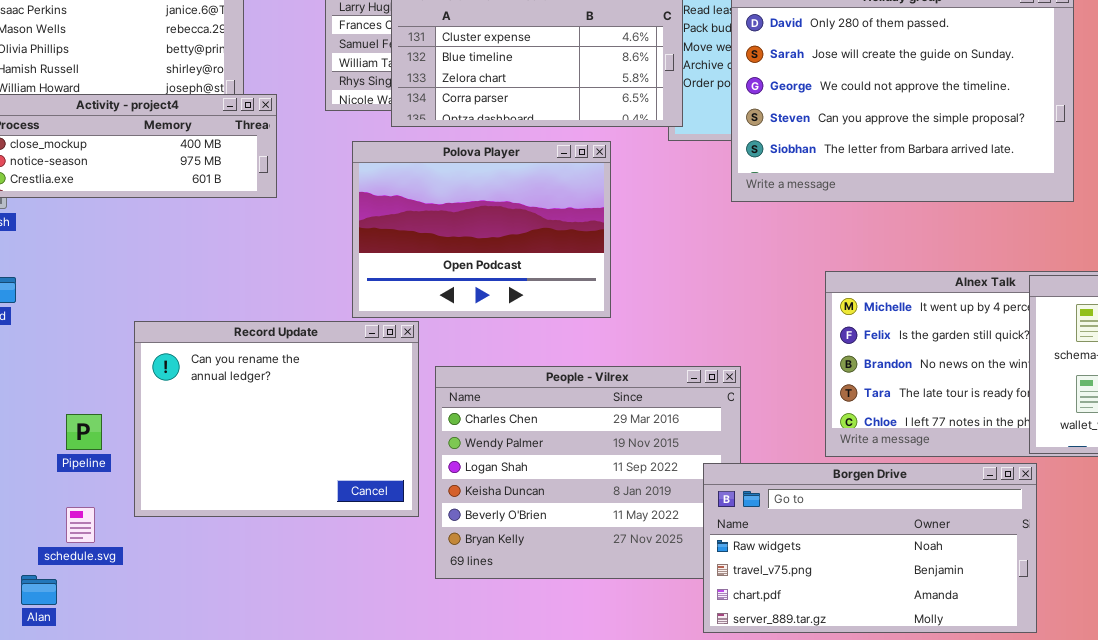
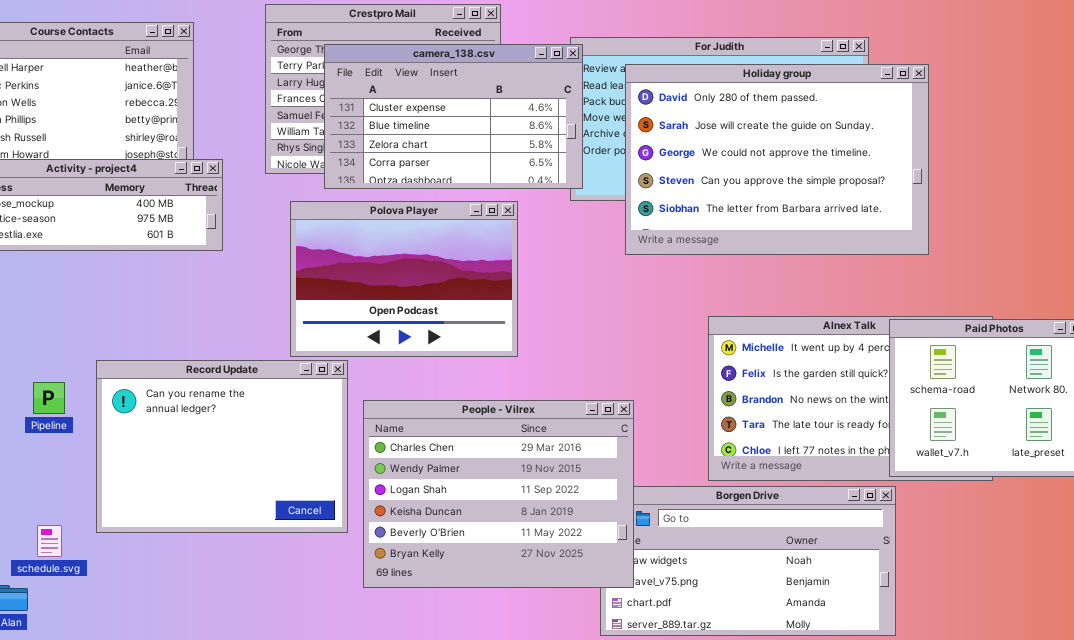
People - Vilrex: [435,366,741,579] -> [363,400,634,588], raised
Pipeline: [66,414,102,450] -> [33,382,65,414], moved

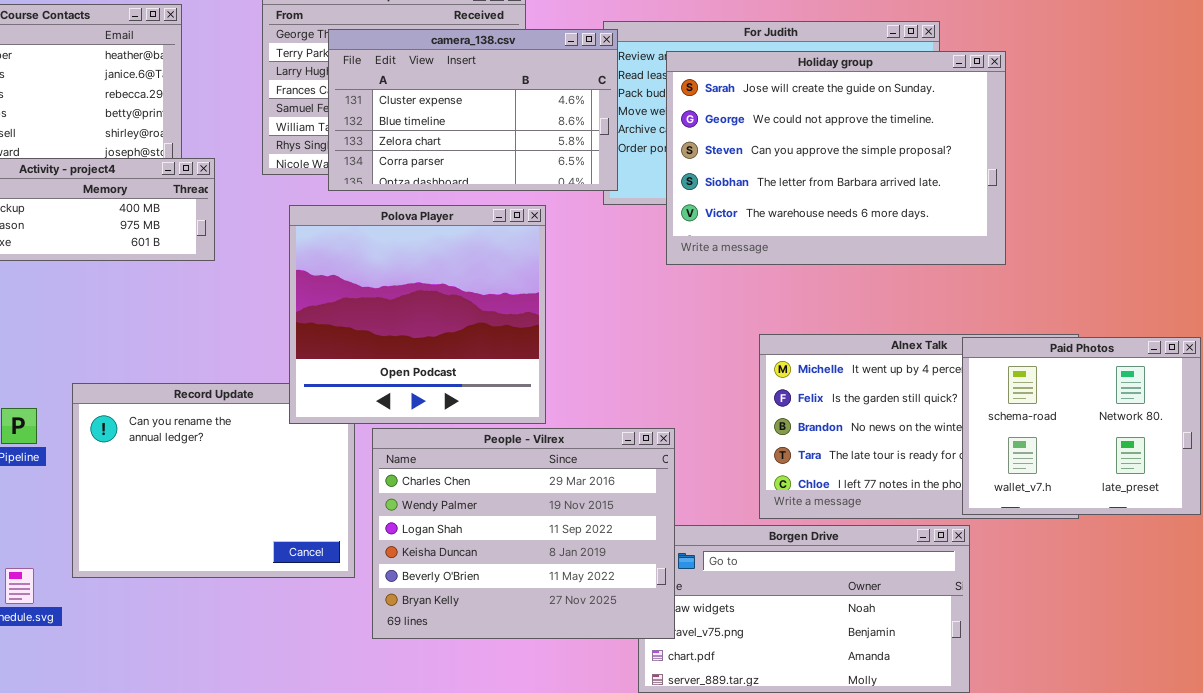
Holiday group: [625,64,929,255] -> [666,51,1006,265], scrolled down 1 row
Polova Player: [290,201,518,357] -> [289,205,546,424], resized

